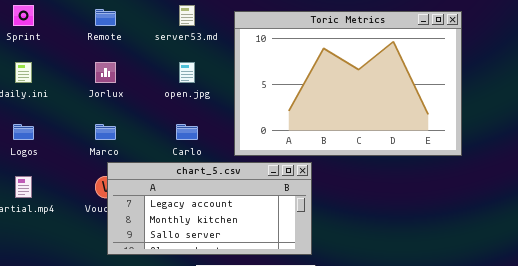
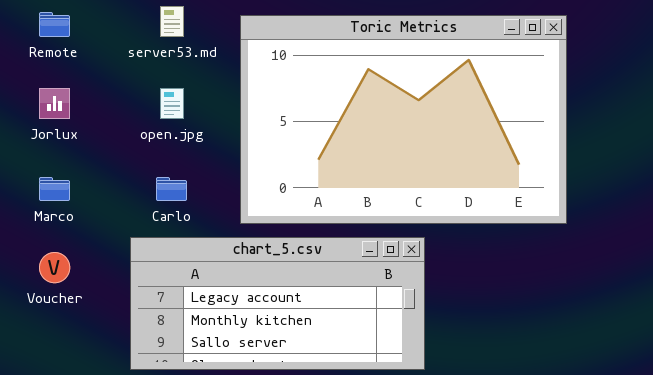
chart_5.csv: [107,162,312,255] -> [130,237,425,370], moved

